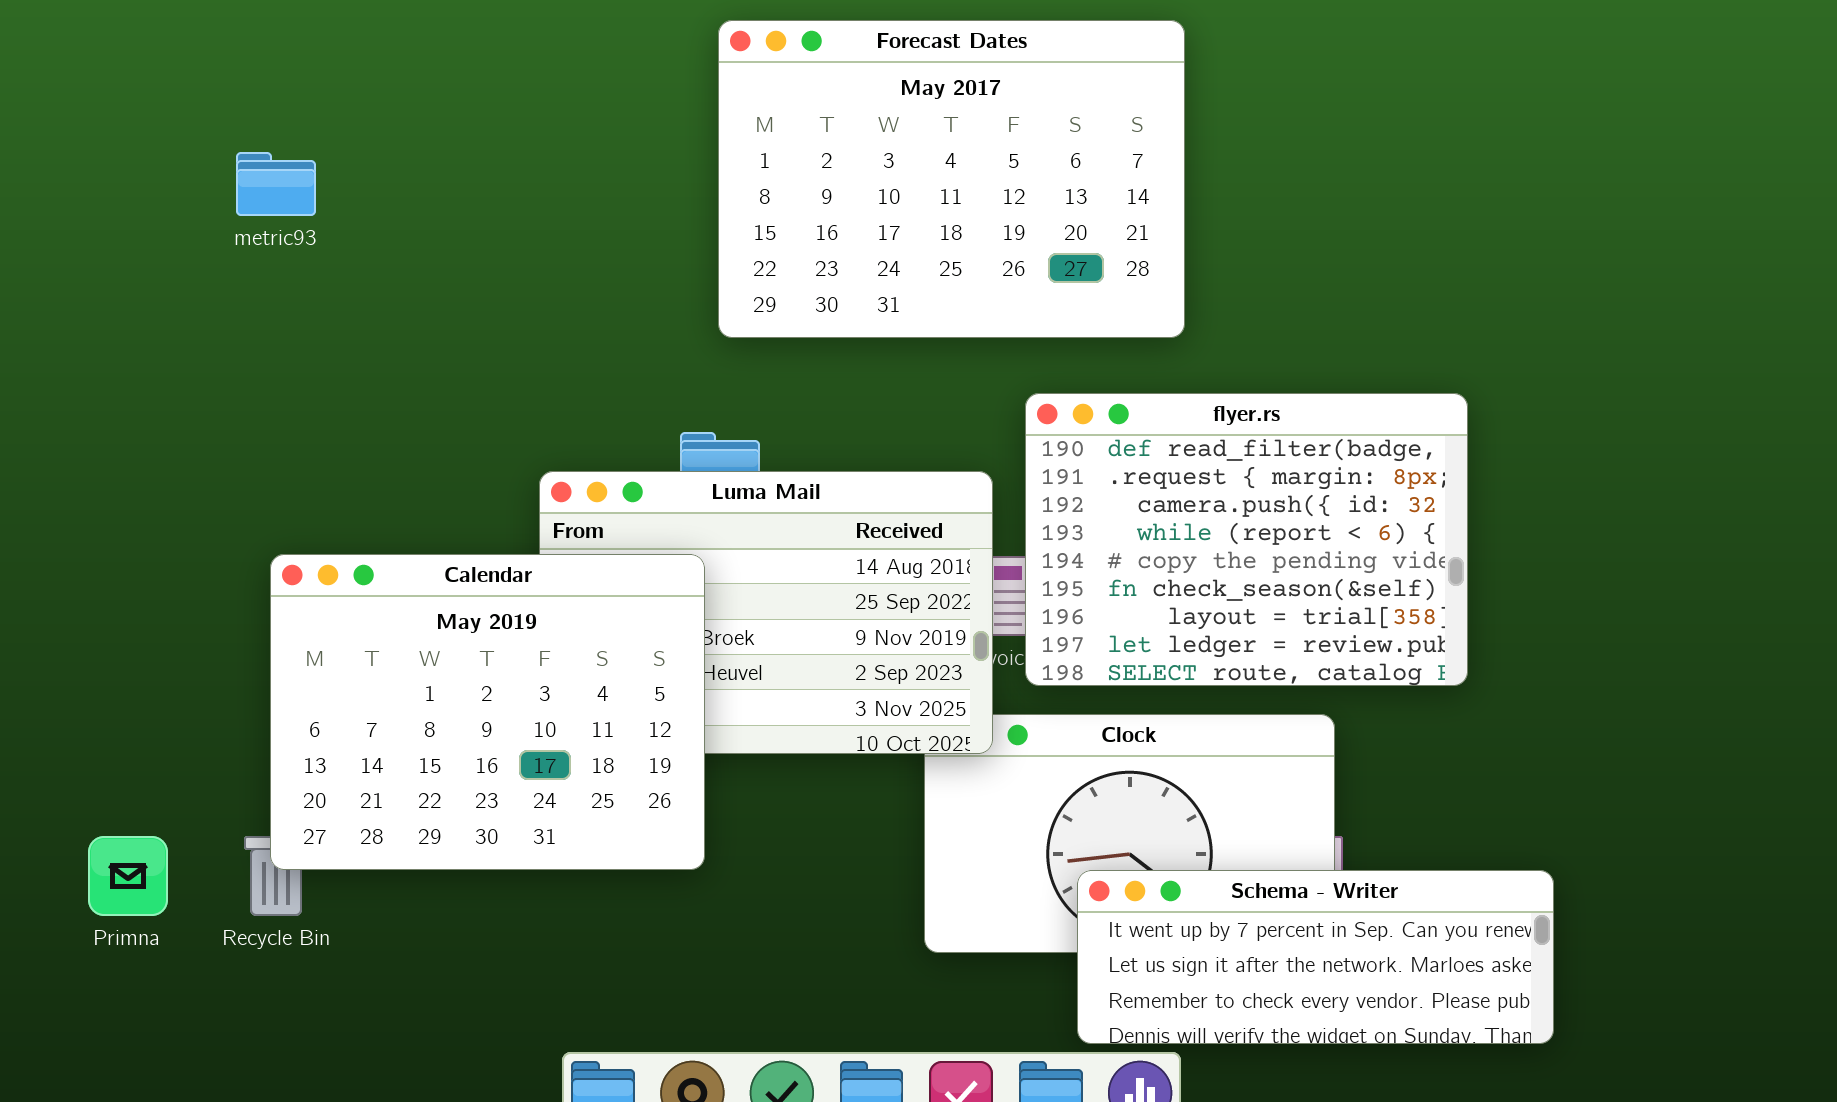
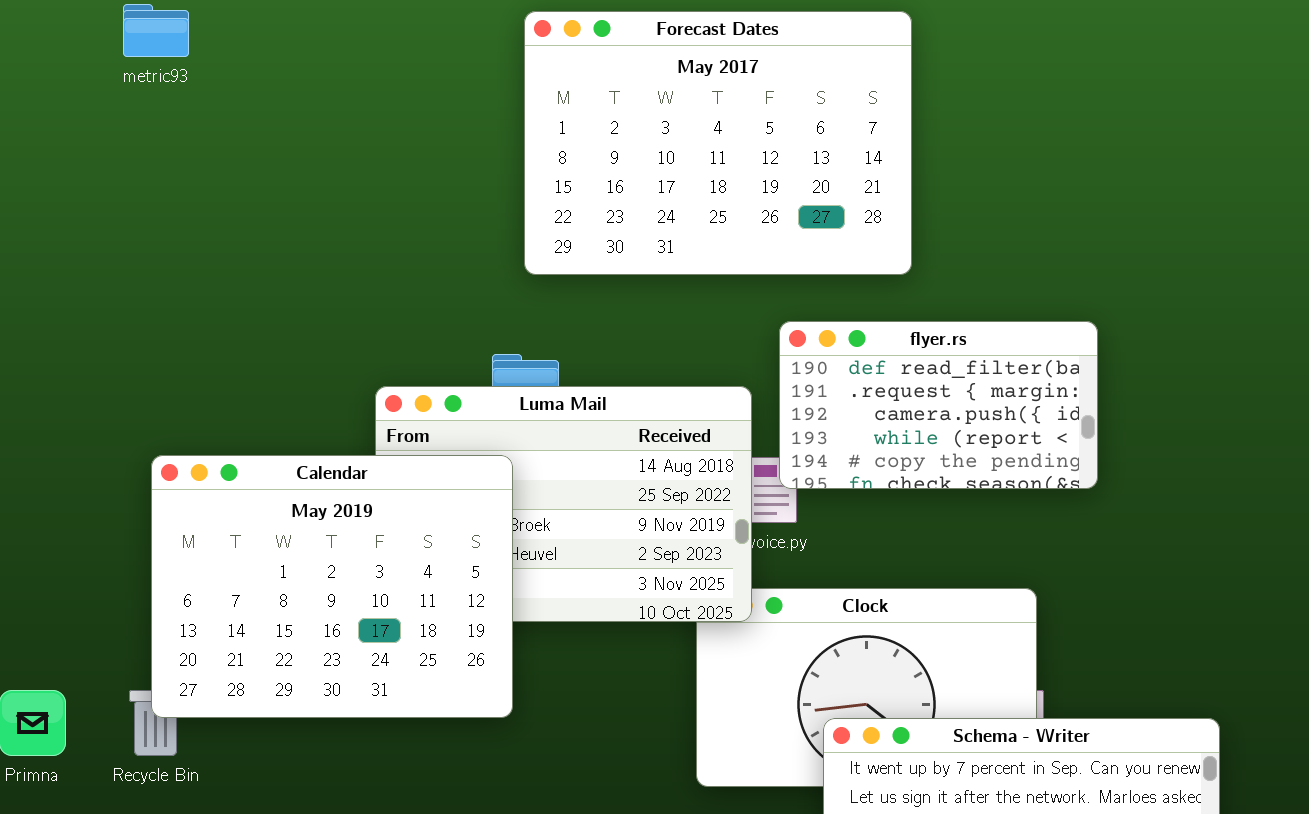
metric93: [236,152,316,216] -> [123,4,189,57], moved
flyer.rs: [1025,393,1468,686] -> [779,321,1098,489], resized

